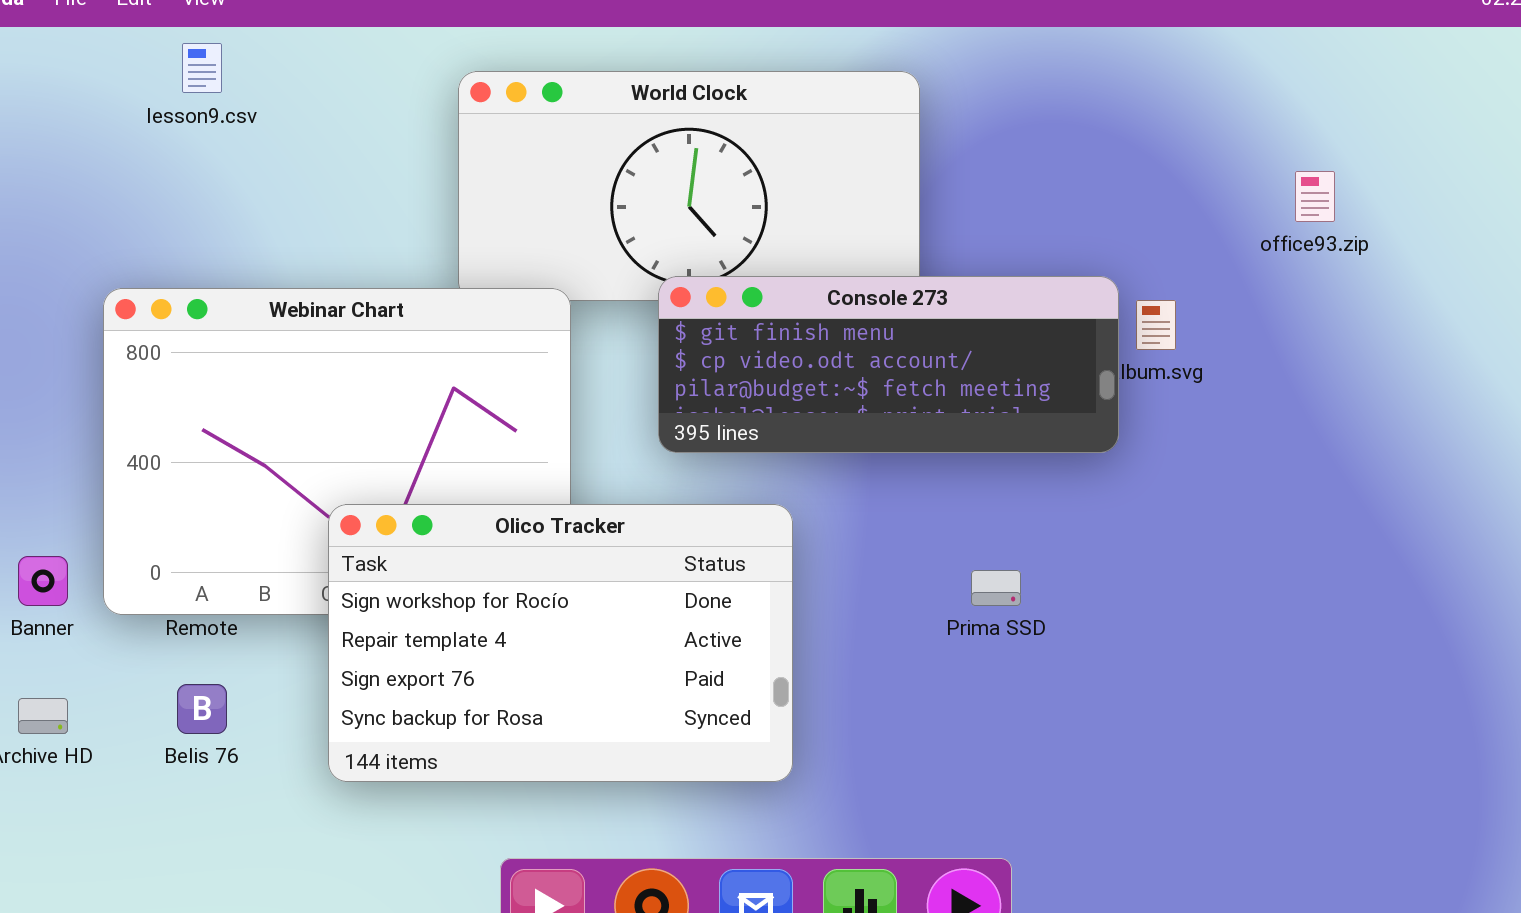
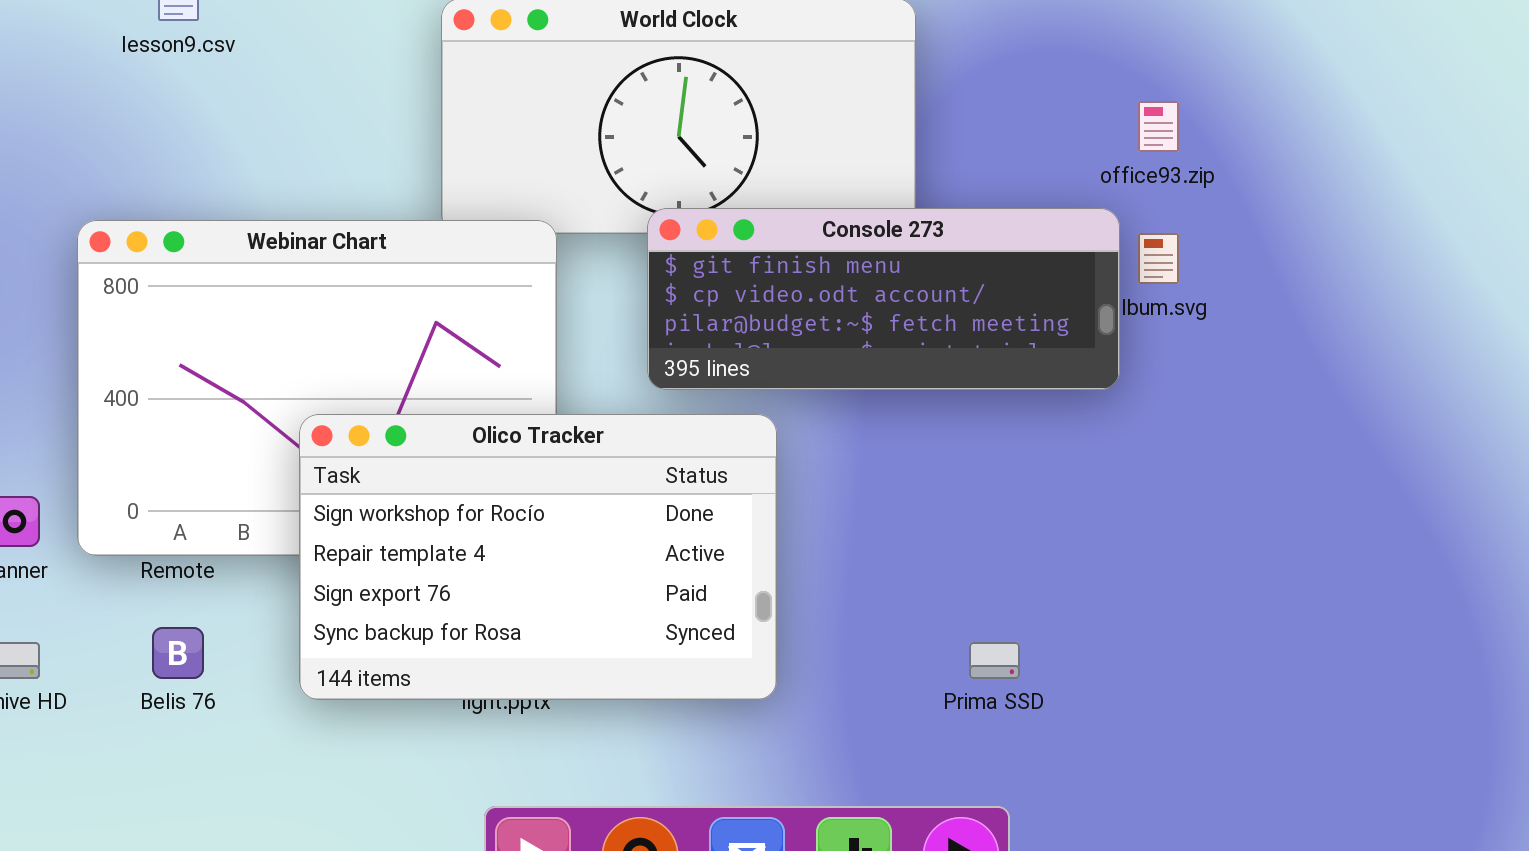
office93.zip: [1295,171,1335,222] -> [1138,101,1179,152], moved
Olico Tracker: [328,504,793,782] -> [299,414,777,700], moved
Prima SSD: [971,570,1021,606] -> [969,642,1020,679], moved

